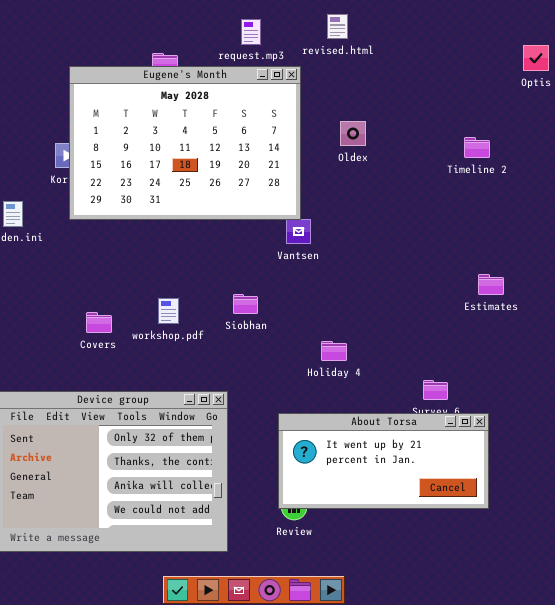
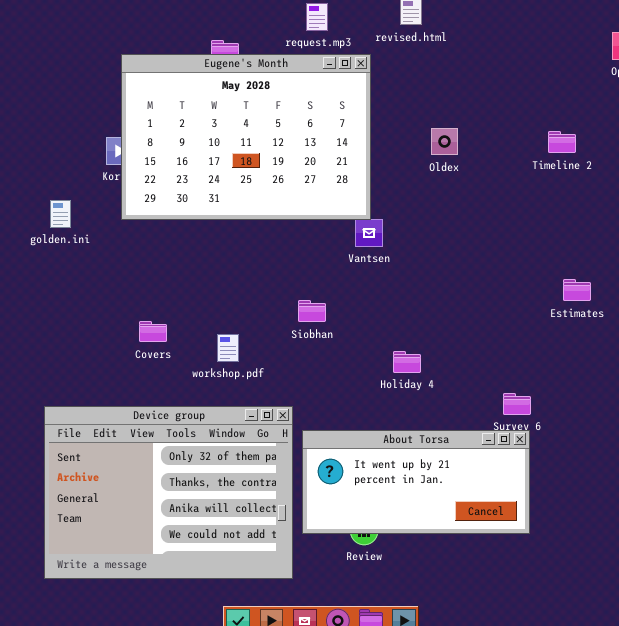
Oldex: [340,121,366,146] -> [431,128,458,155], moved
workshop.pdf: [158,298,179,324] -> [217,334,239,362], moved
About Torsa: [278,413,489,509] -> [302,430,530,534], moved

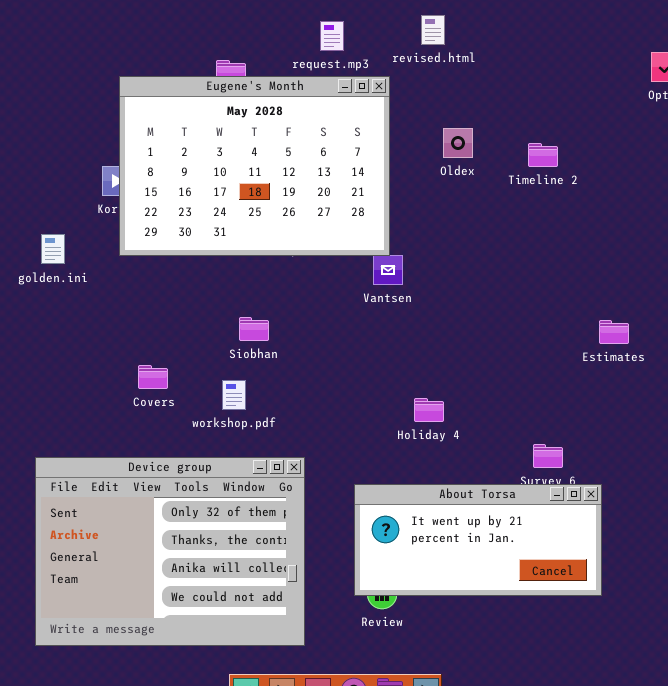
Oldex: [431,128,458,155] -> [443,128,473,158], moved
Timeline 2: [548,131,576,153] -> [528,143,558,167], moved
Siobhan: [298,300,326,322] -> [239,317,269,341], moved
About Torsa: [302,430,530,534] -> [354,484,602,596], moved

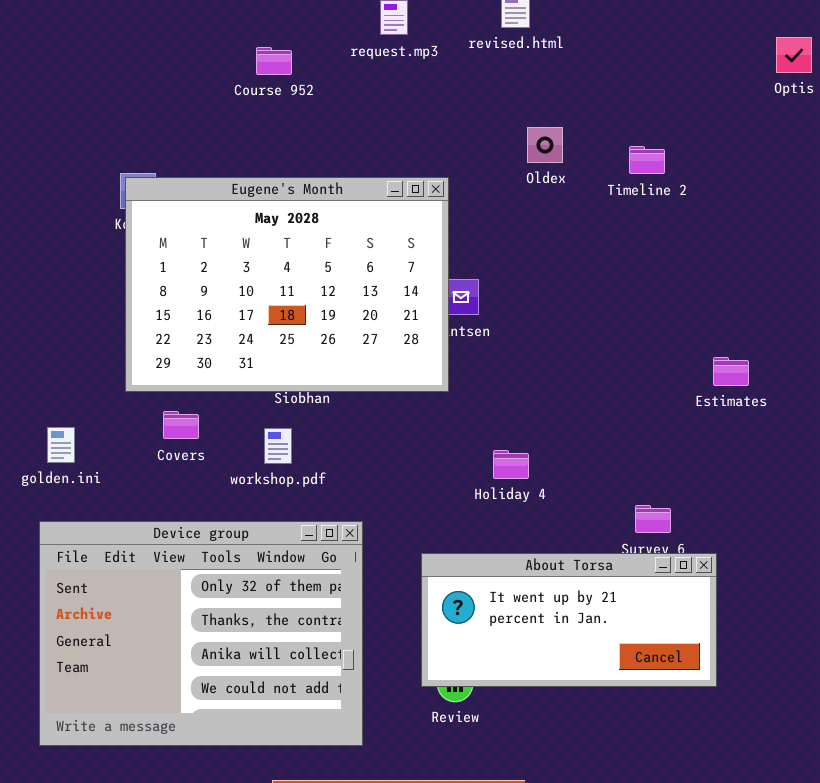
Eugene's Month: [119,76,390,256] -> [125,177,449,392], moved
golden.ini: [41,234,65,264] -> [47,427,75,463], moved

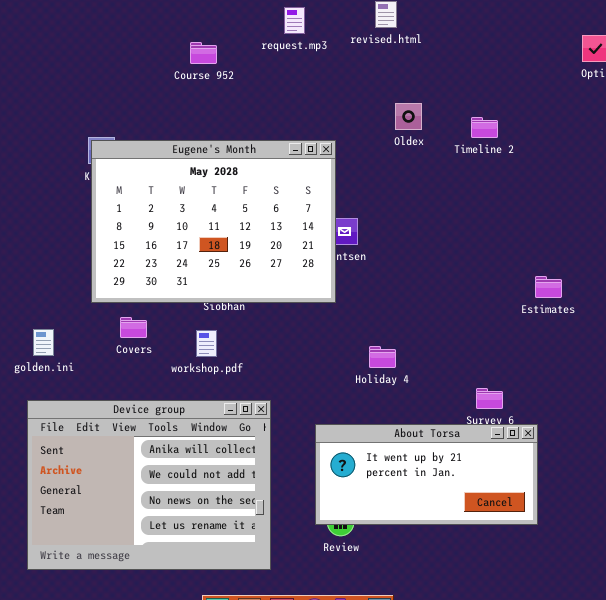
Device group: [39,521,363,746] -> [27,400,271,570], scrolled down 2 rows

